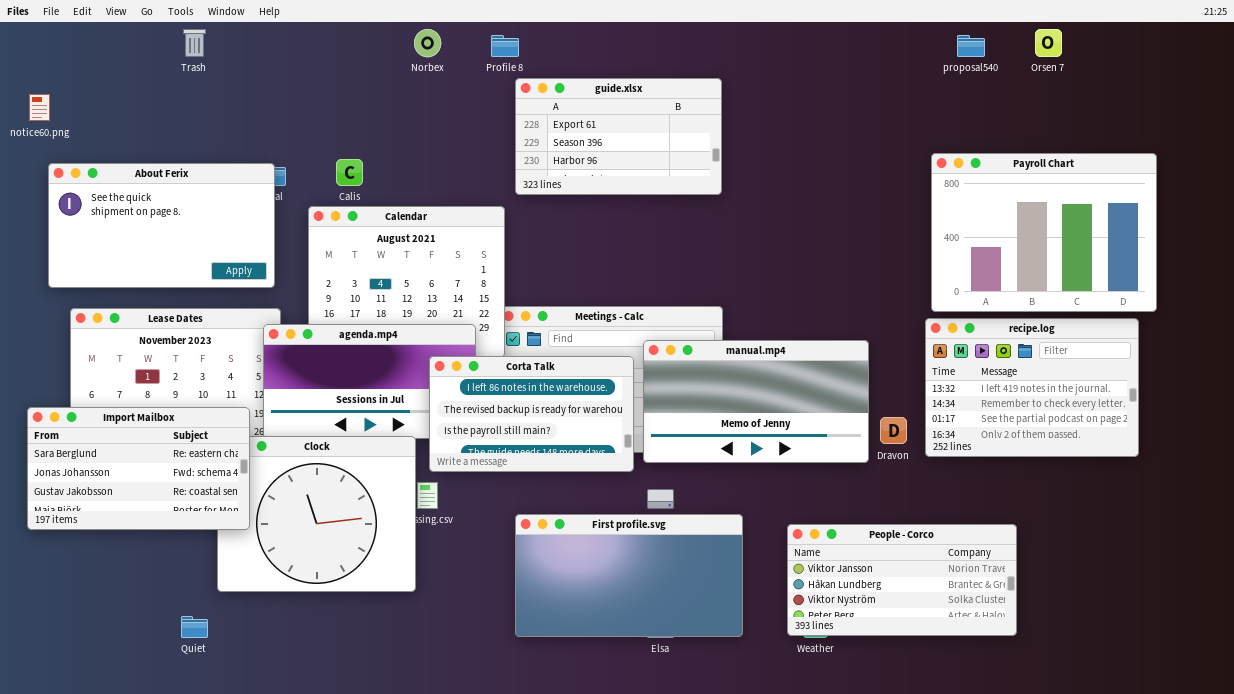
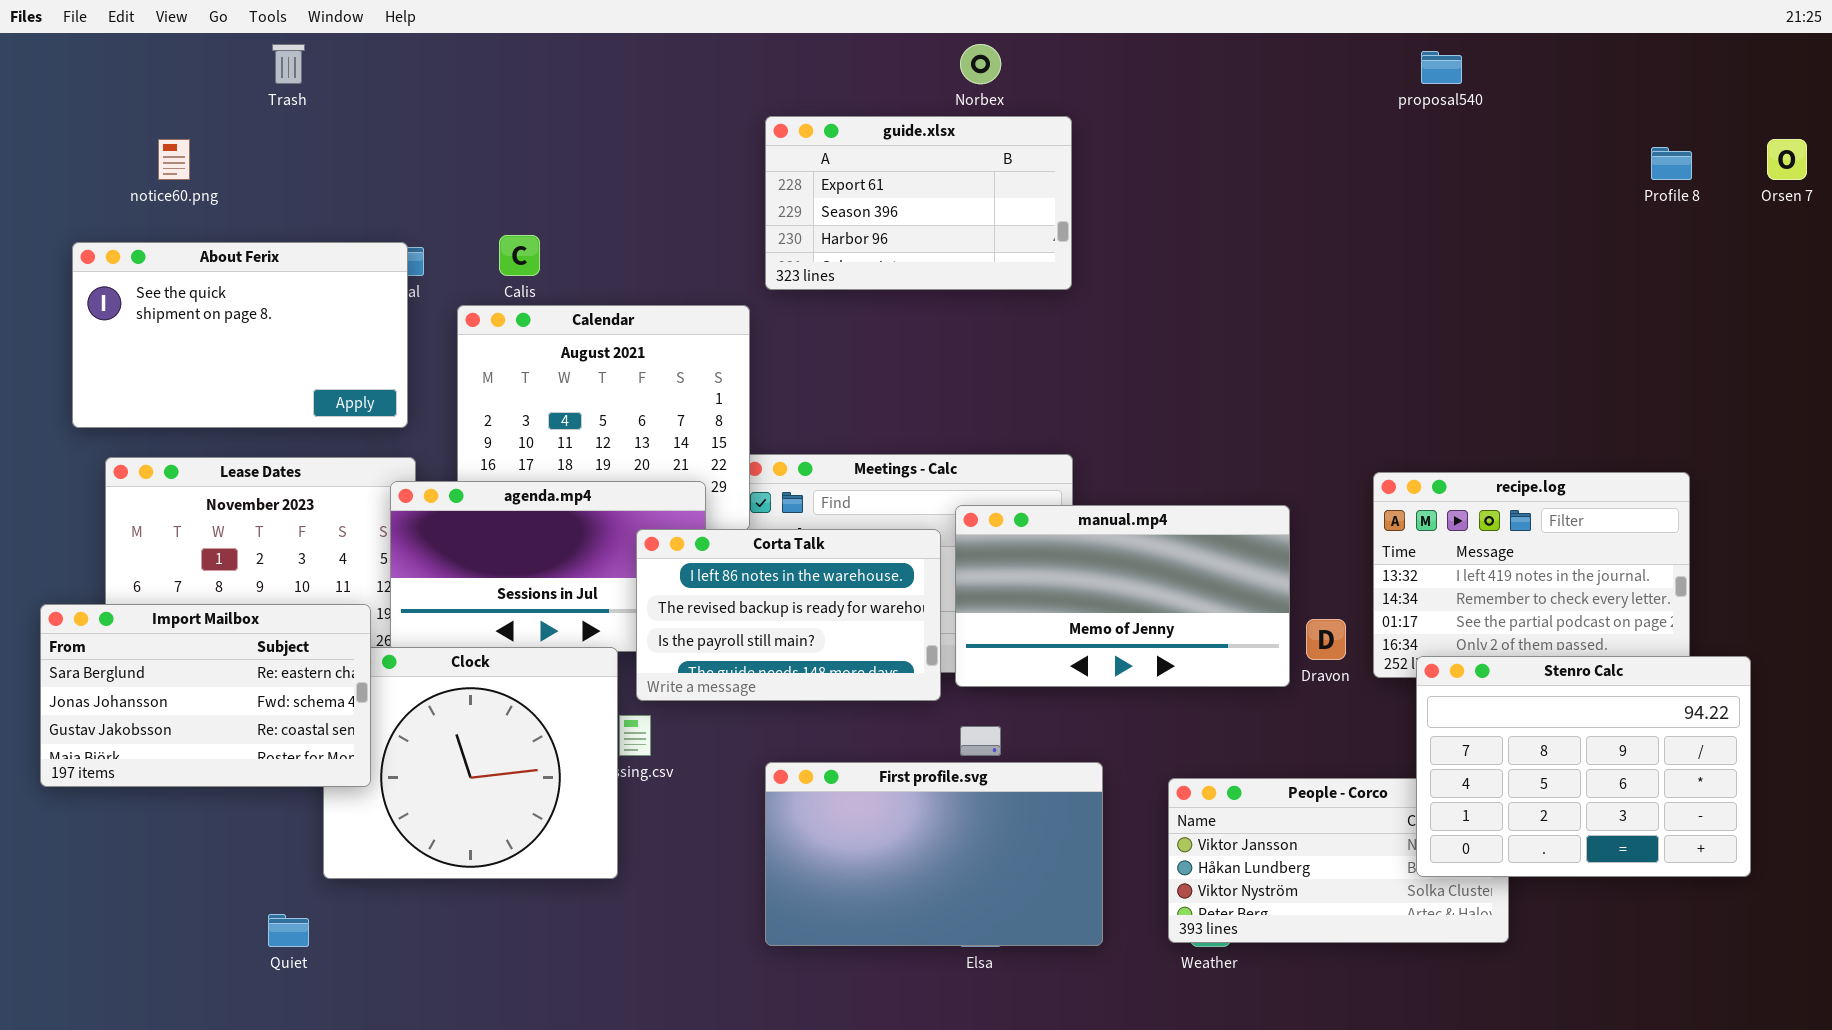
Norbex: [414,29,441,57] -> [960,44,1001,84], moved
Orsen 7: [1035,29,1062,57] -> [1767,139,1807,180], moved
Profile 8: [491,35,519,57] -> [1651,147,1692,180], moved
notice60.png: [29,94,50,121] -> [158,139,190,180], moved
Payroll Chart: [931,153,1157,312] -> none, closed
Stenro Calc: none -> [1416,656,1751,877], opened

